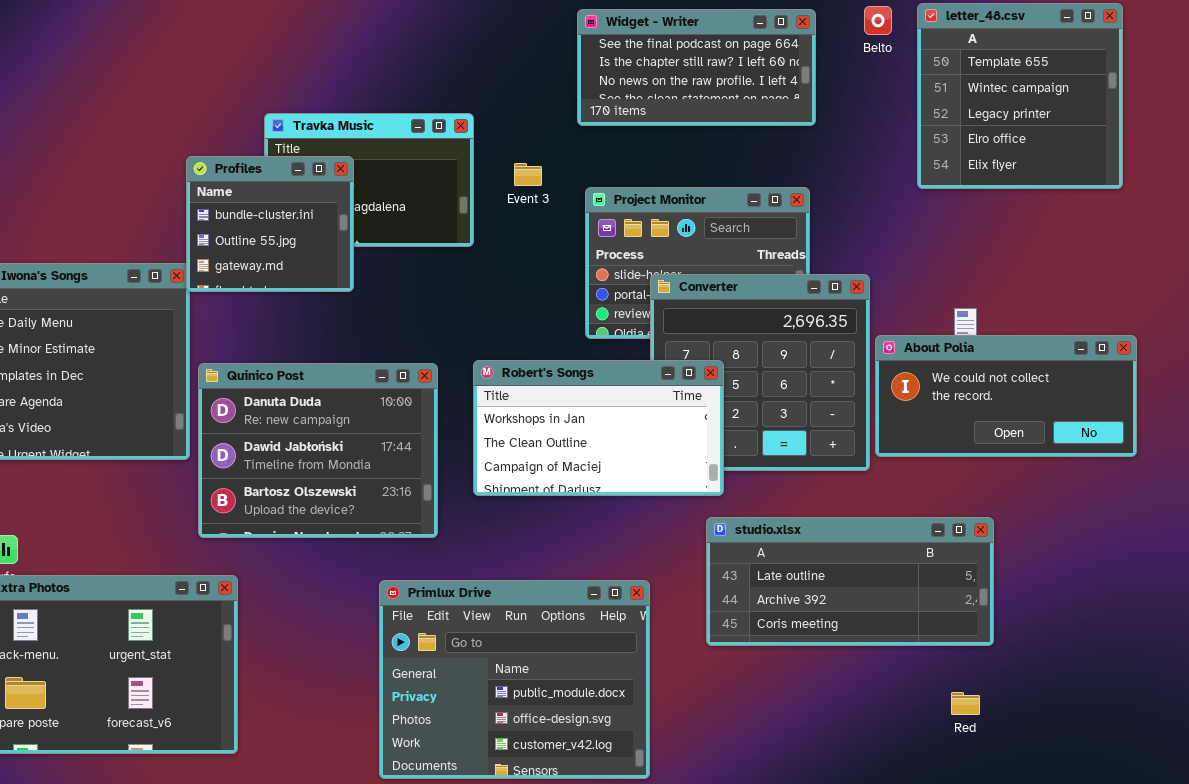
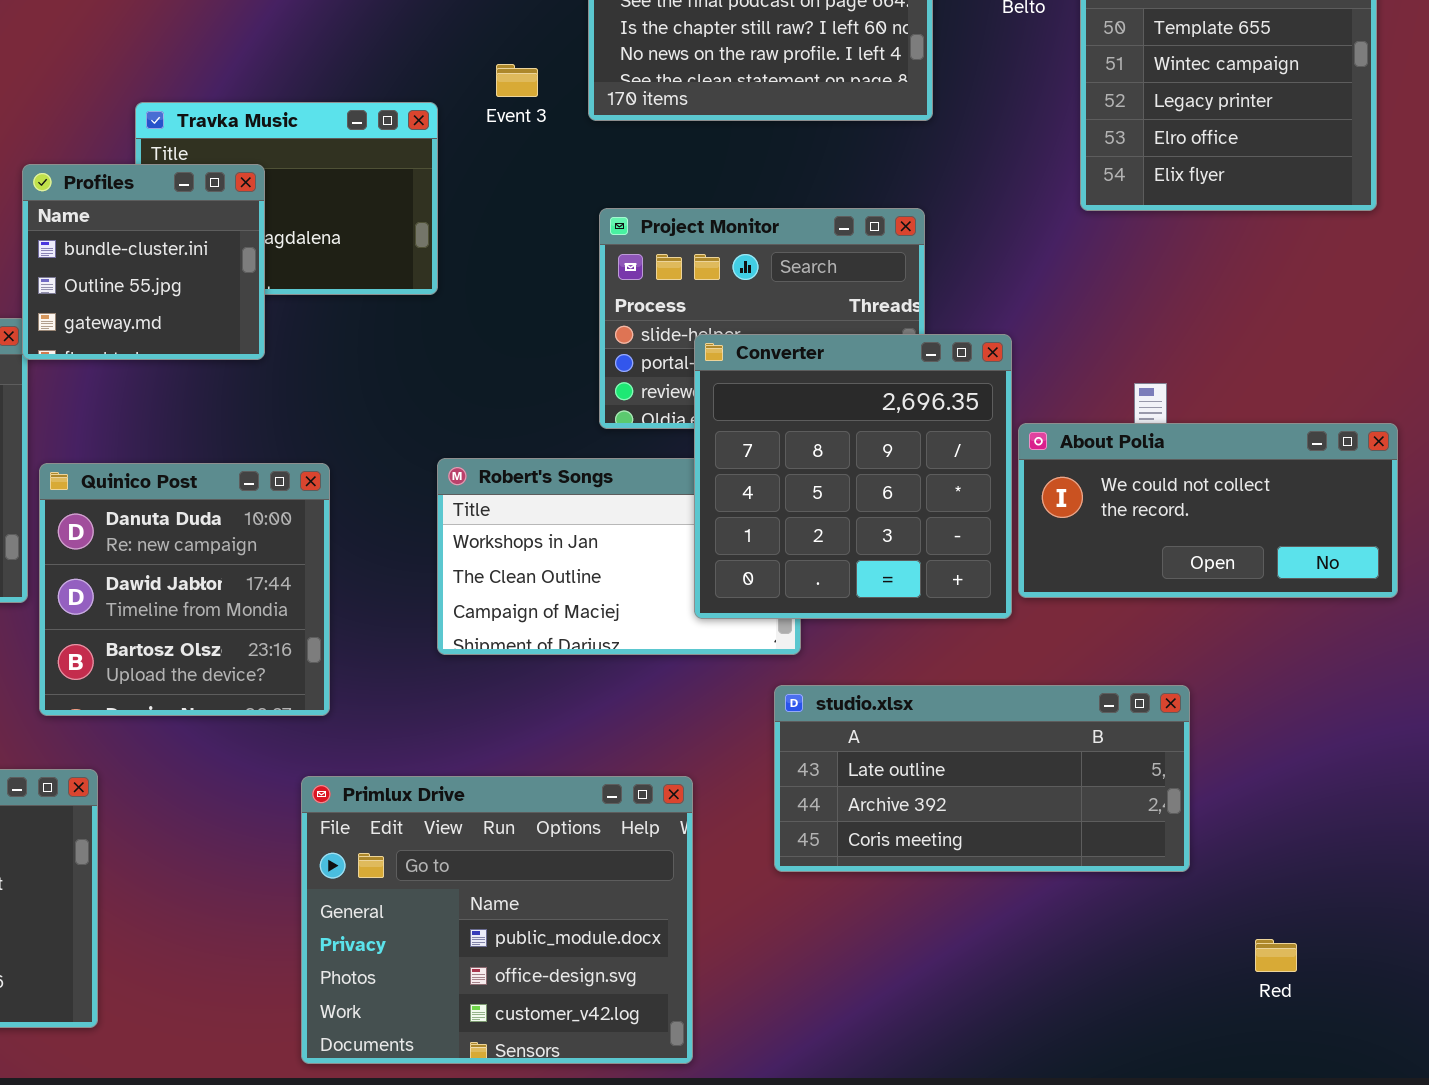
Event 3: [514,163,542,186] -> [496,64,538,97], moved
Converter: [650,274,870,471] -> [694,334,1012,619], raised
Quinico Post: [198,363,438,538] -> [39,463,330,716], resized
Red: [951,692,980,715] -> [1255,939,1297,972], moved

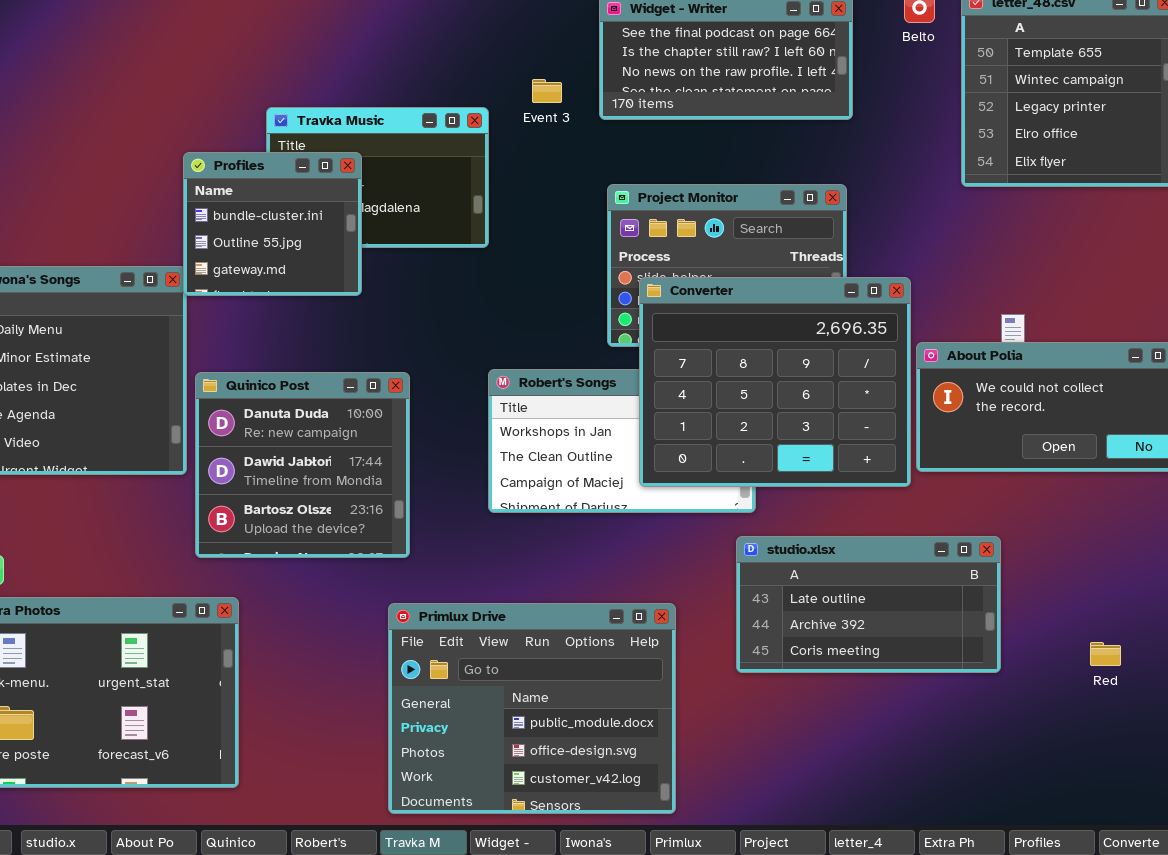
Converter: [694,334,1012,619] -> [639,277,911,487], resized
studio.xlsx: [774,685,1190,872] -> [736,536,1001,673], resized
Red: [1255,939,1297,972] -> [1090,642,1121,666], moved

